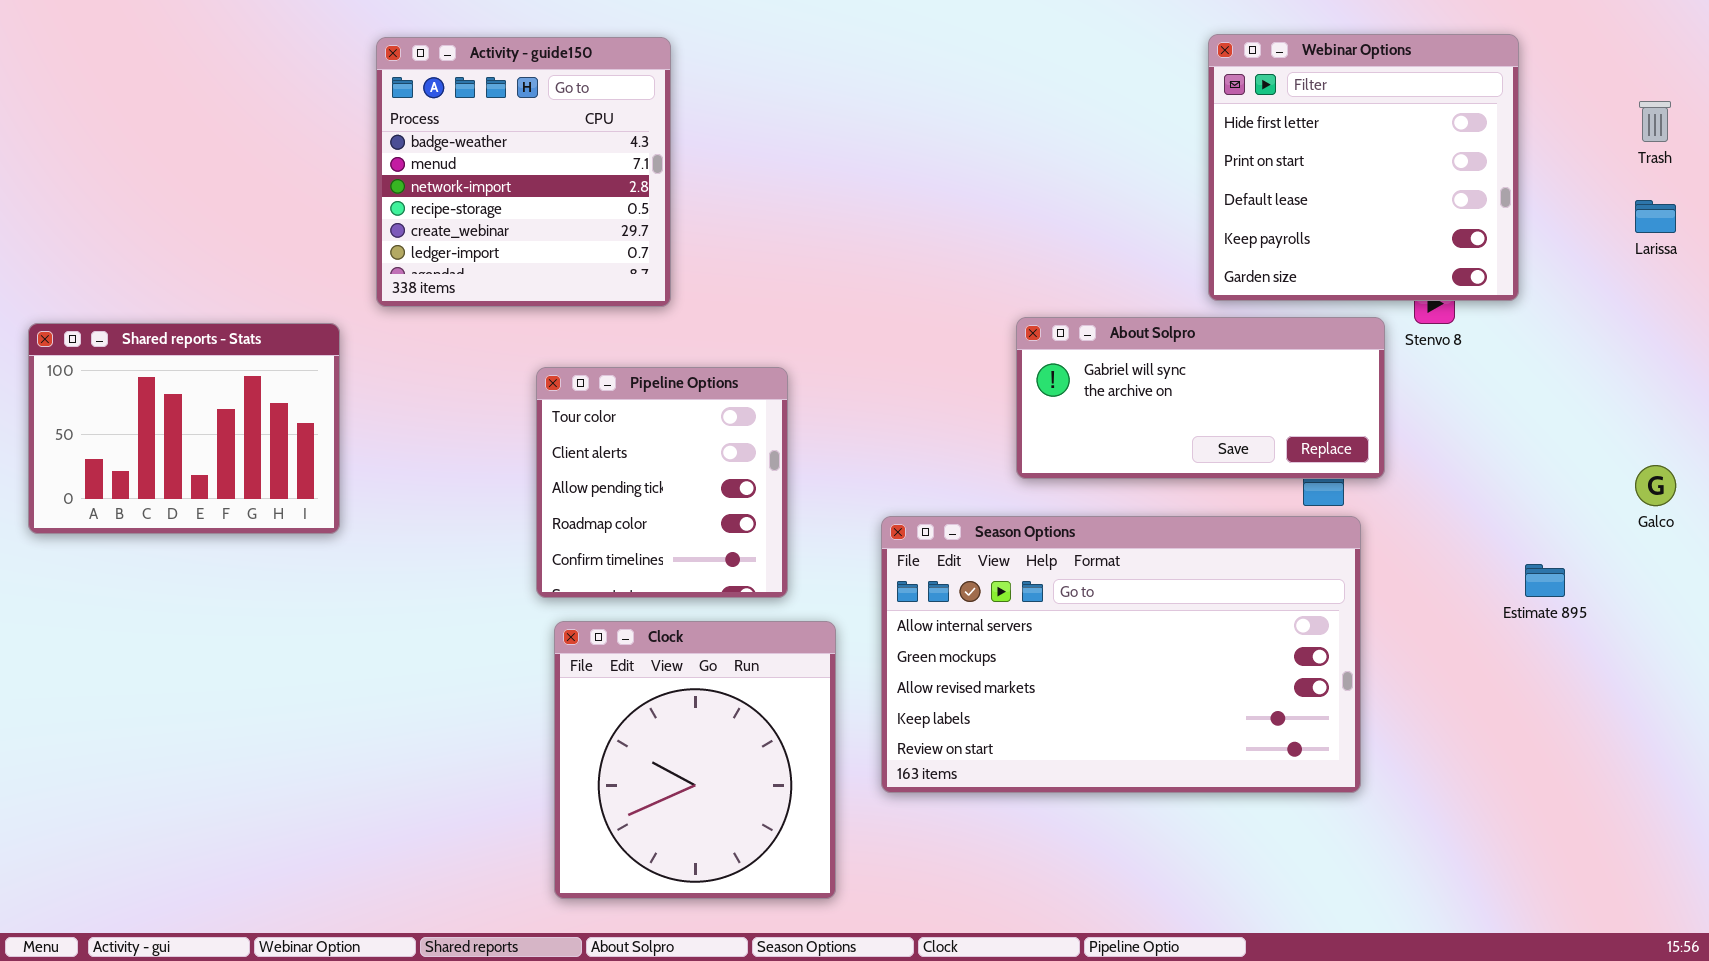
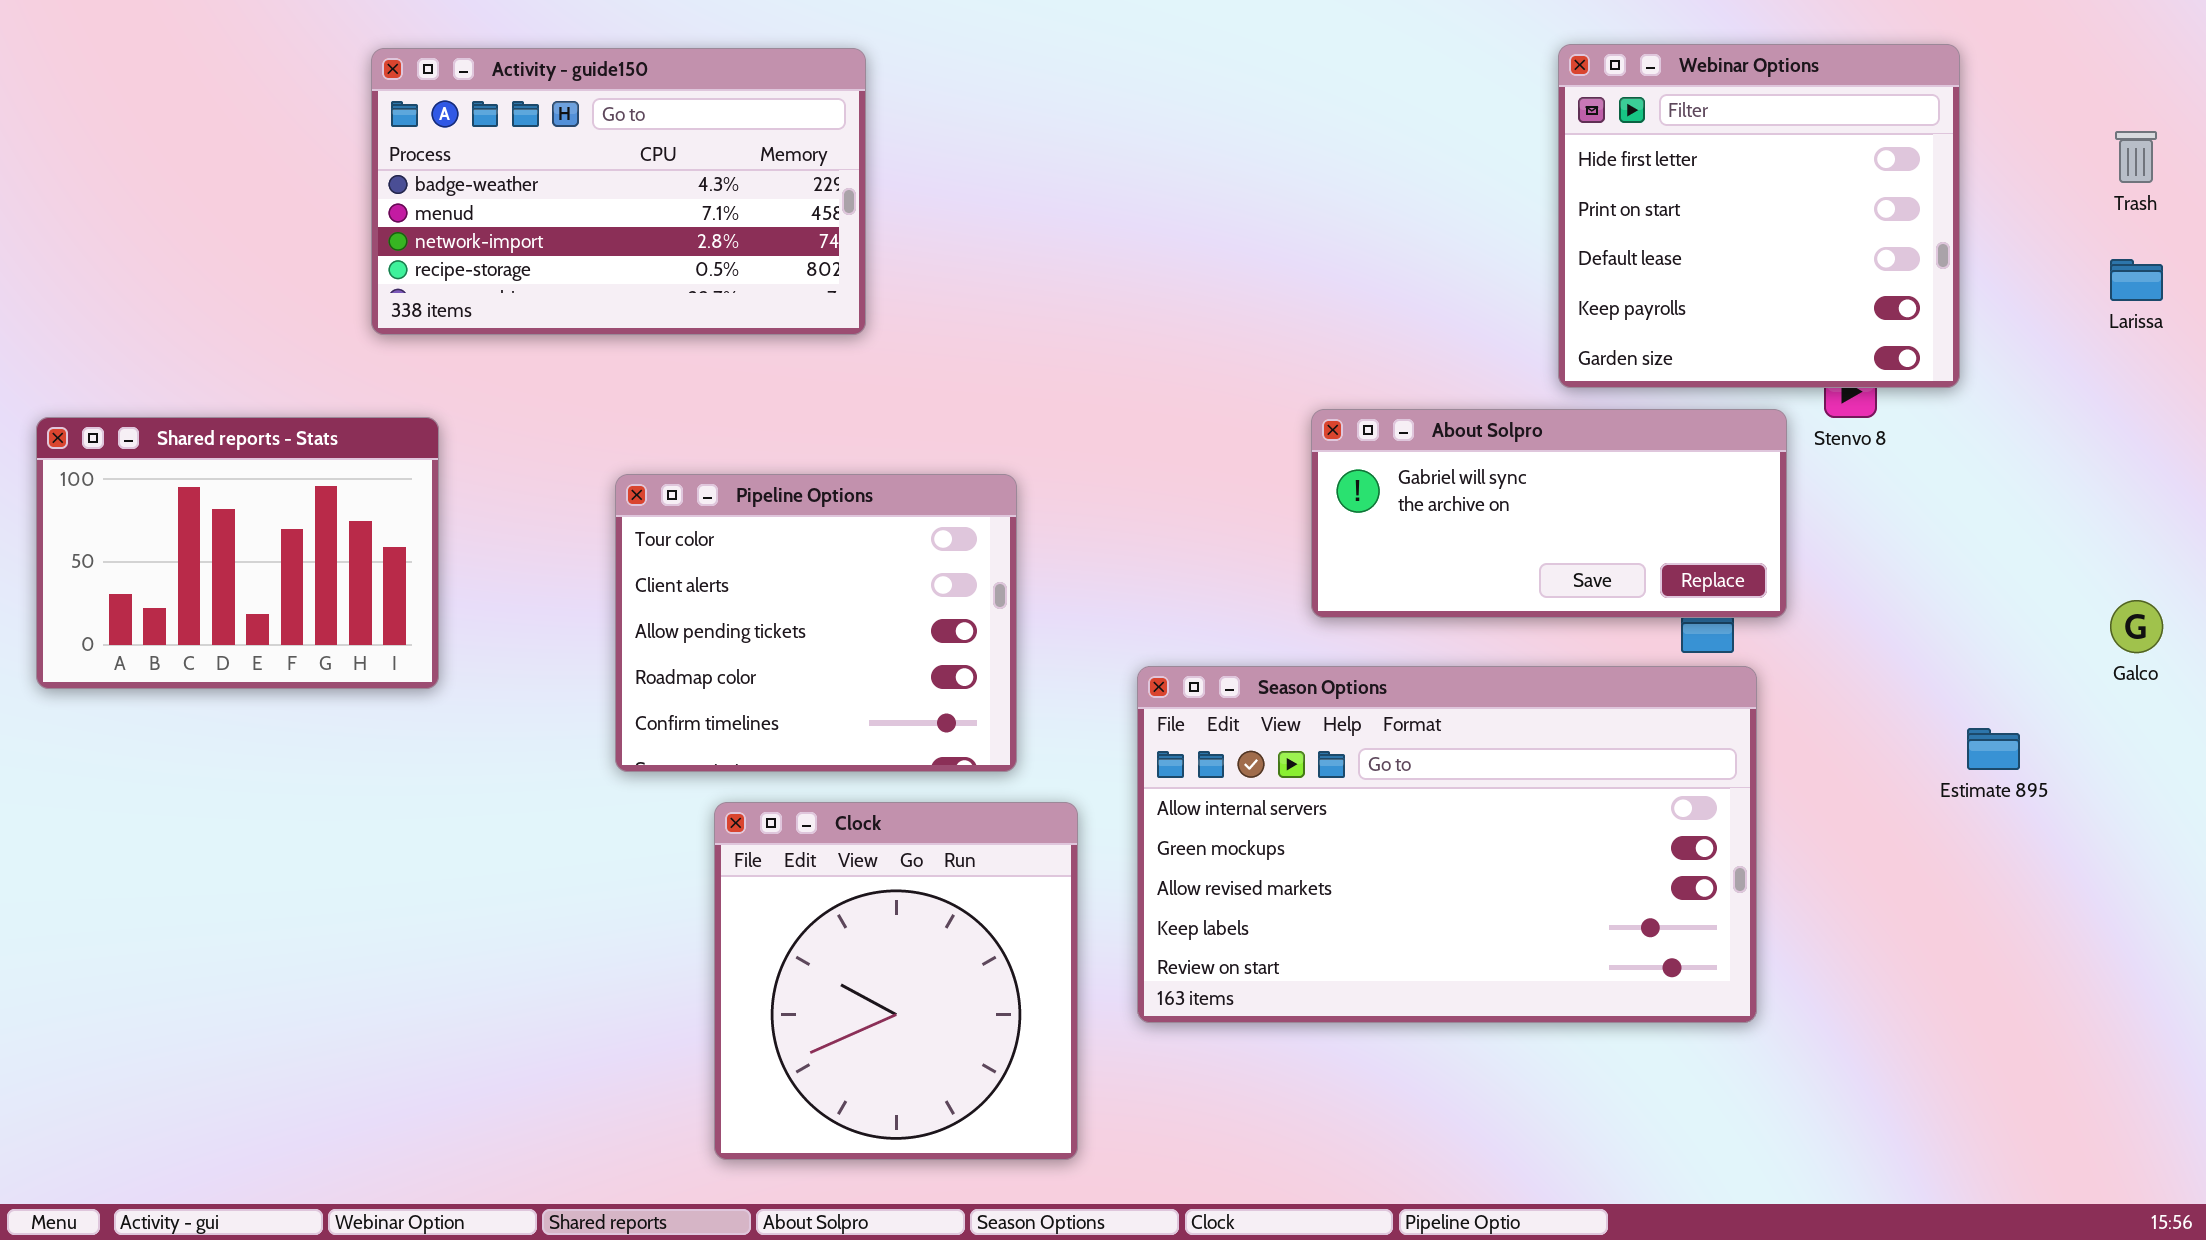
Activity - guide150: [376,37,671,307] -> [371,48,866,335], resized
Pipeline Options: [536,367,788,598] -> [615,474,1017,772], resized

